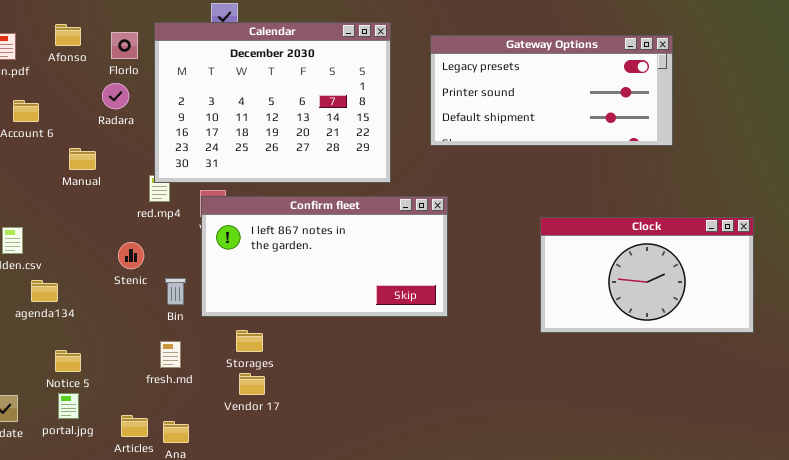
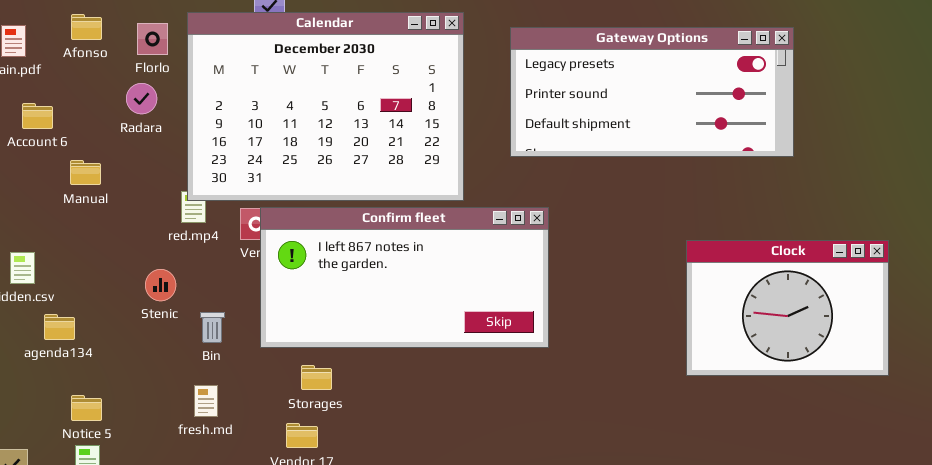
Manual: [69,148,96,170] -> [70,160,101,185], moved
Confirm fleet: [201,196,448,317] -> [260,207,549,348], moved
Clock: [540,217,754,333] -> [686,240,889,376], resized
Storages: [236,330,263,352] -> [301,365,332,390], moved

